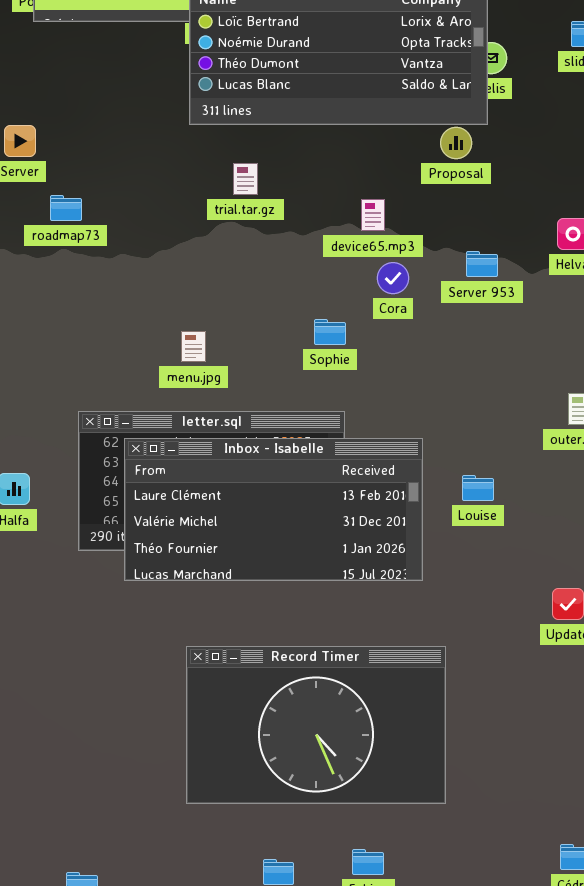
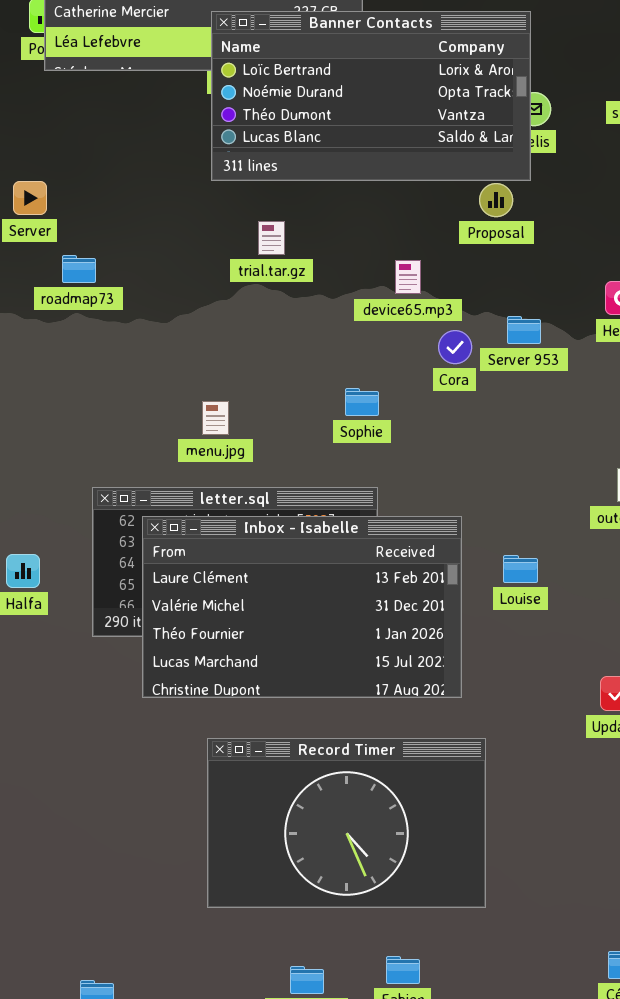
Cora: [377,262,409,294] -> [438,330,472,364], moved
Inbox - Isabelle: [124,438,423,581] -> [142,516,462,698], resized

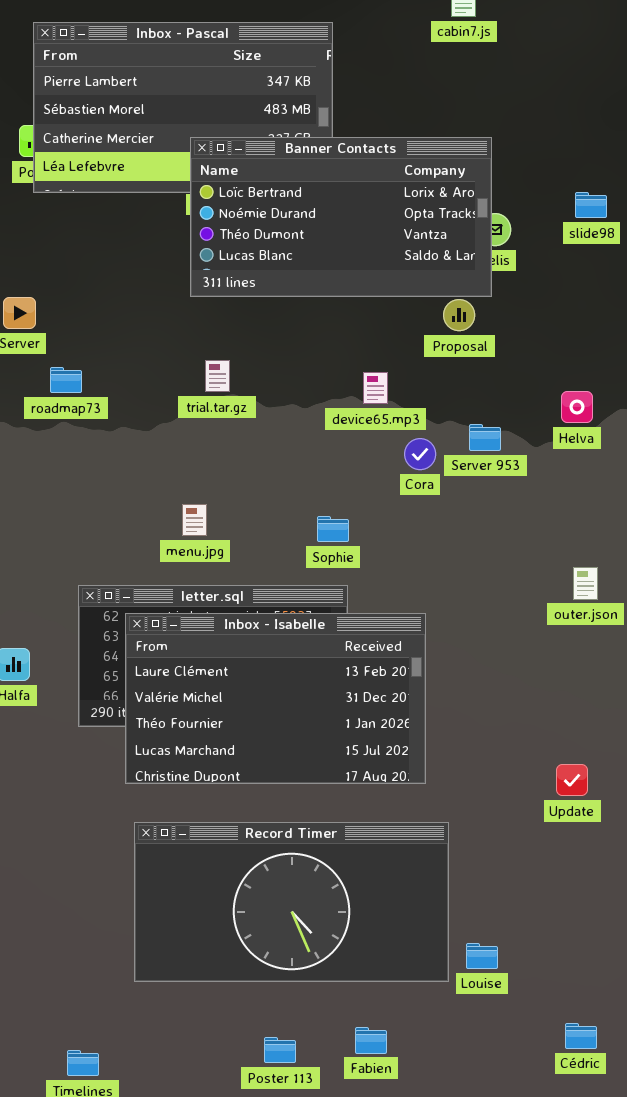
trial.tar.gz: [258,221,285,255] -> [205,360,230,392], moved
Sophie: [345,388,379,416] -> [317,516,349,542], moved
Louise: [503,555,538,583] -> [466,943,498,969], moved
Record Timer: [207,738,486,908] -> [134,822,449,982], resized

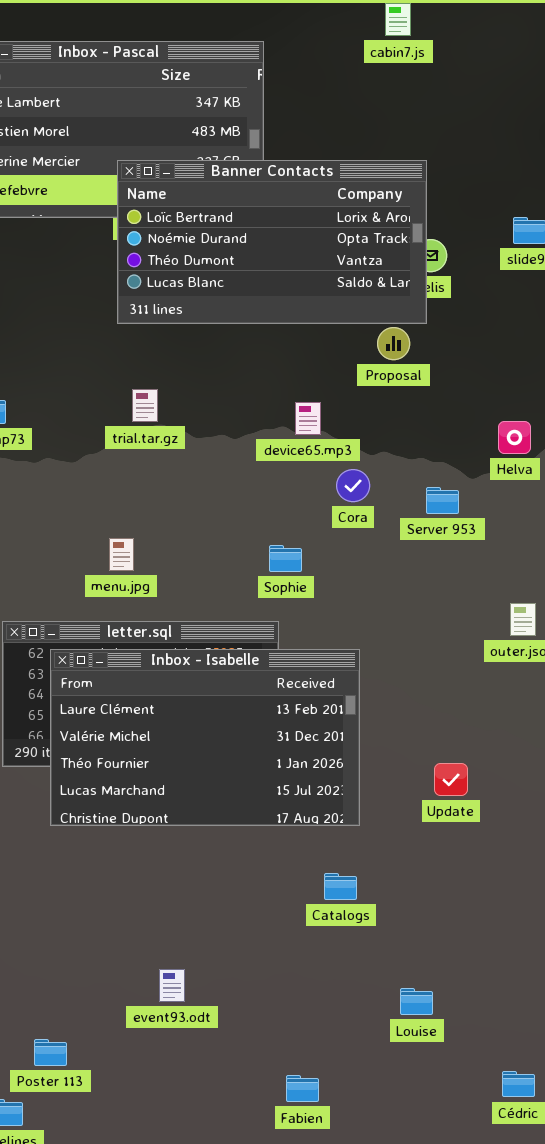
Server 953: [469,424,501,451] -> [426,487,459,514], moved
Sophie: [317,516,349,542] -> [269,545,302,572], moved
Update: [556,764,588,796] -> [434,763,468,796], moved
Record Timer: [134,822,449,982] -> none, closed
Poster 113: [264,1037,296,1063] -> [34,1039,67,1066], moved

